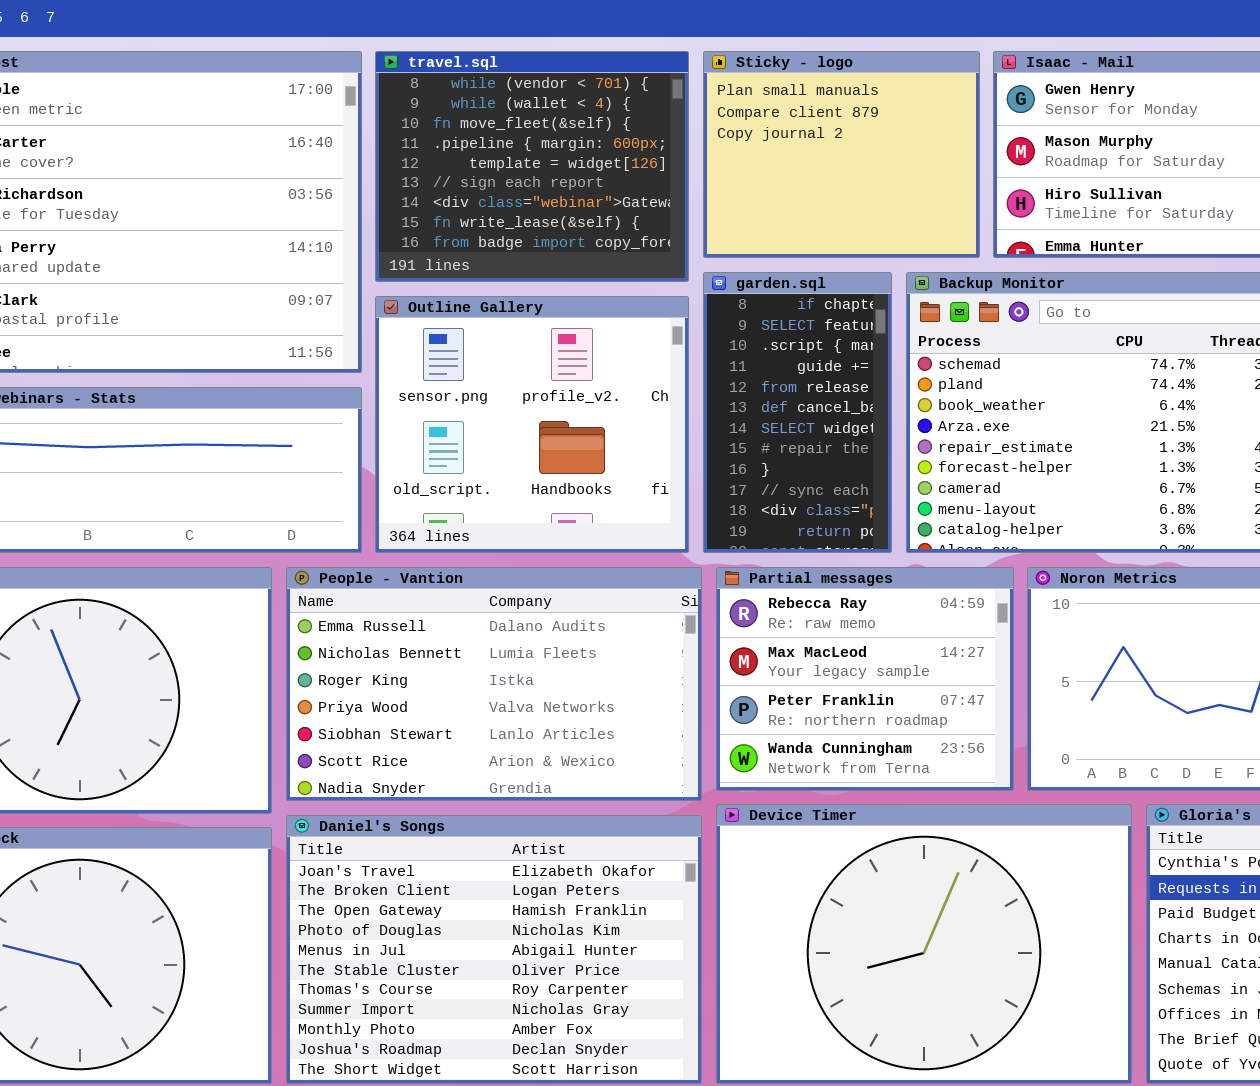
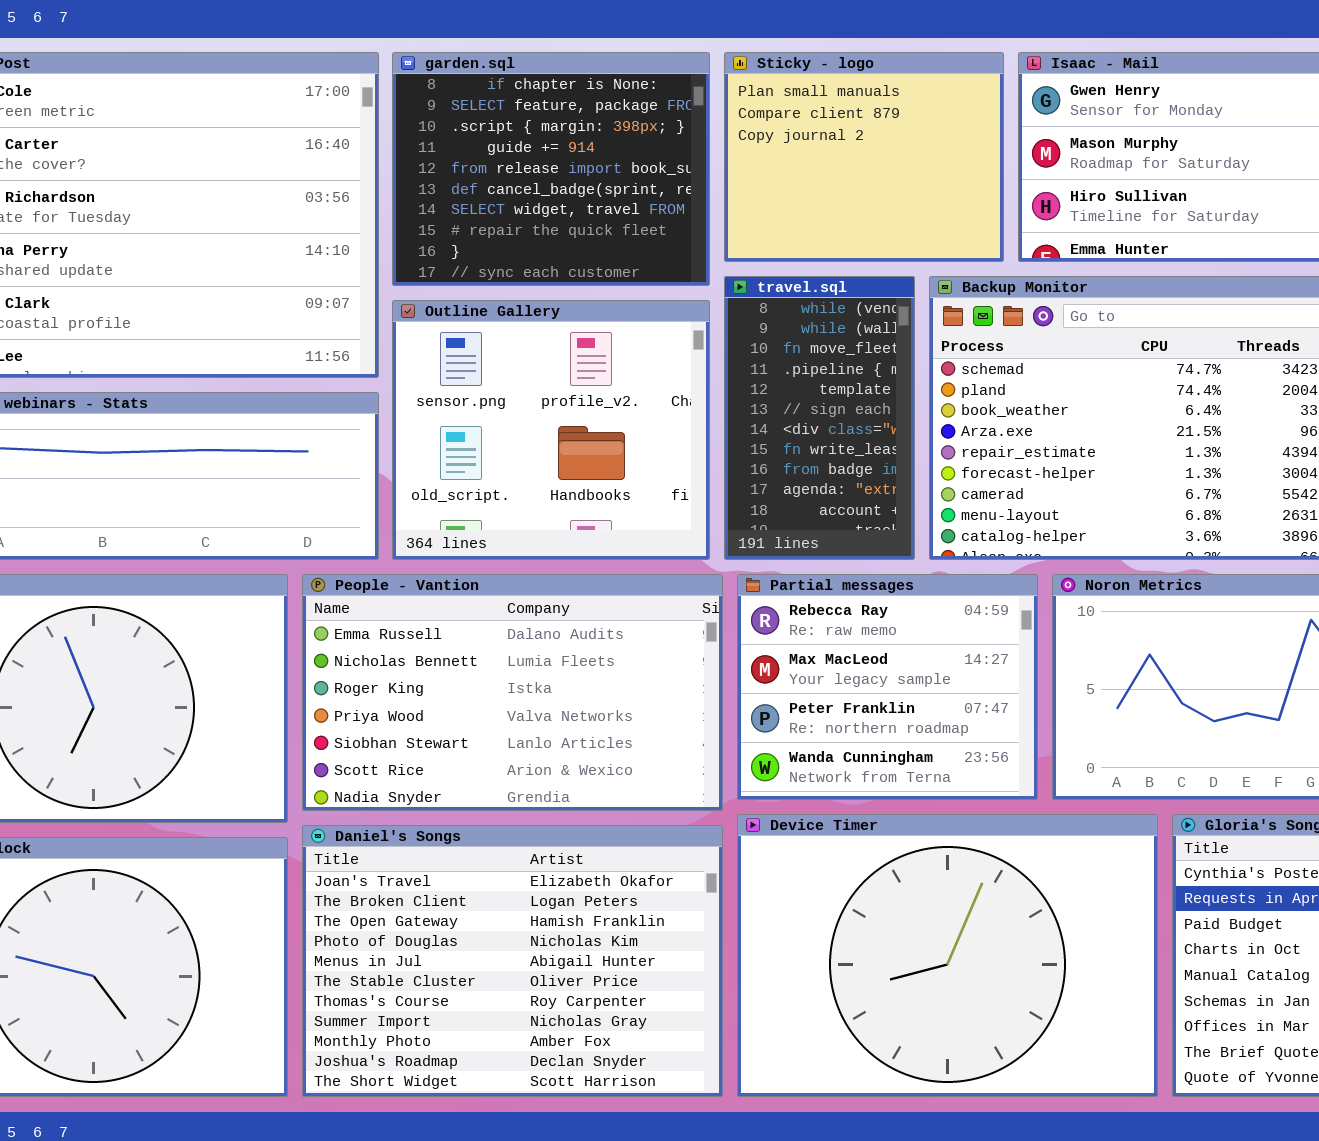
travel.sql: [375,51,689,282] -> [724,276,915,560], moved, resized
garden.sql: [703,272,892,553] -> [392,52,710,286], moved, resized

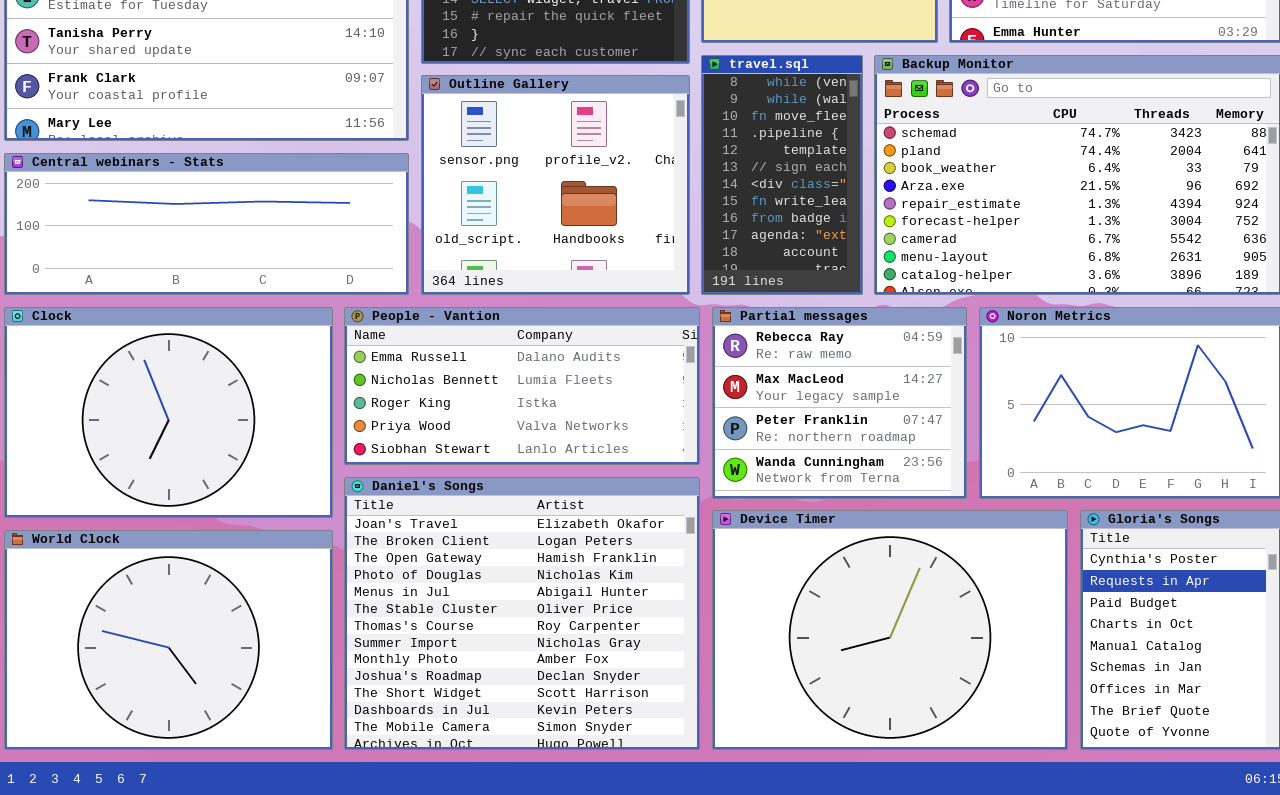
People - Vantion: [302,574,723,811] -> [344,307,700,465], resized
Daniel's Songs: [302,825,723,1097] -> [344,477,700,750], resized

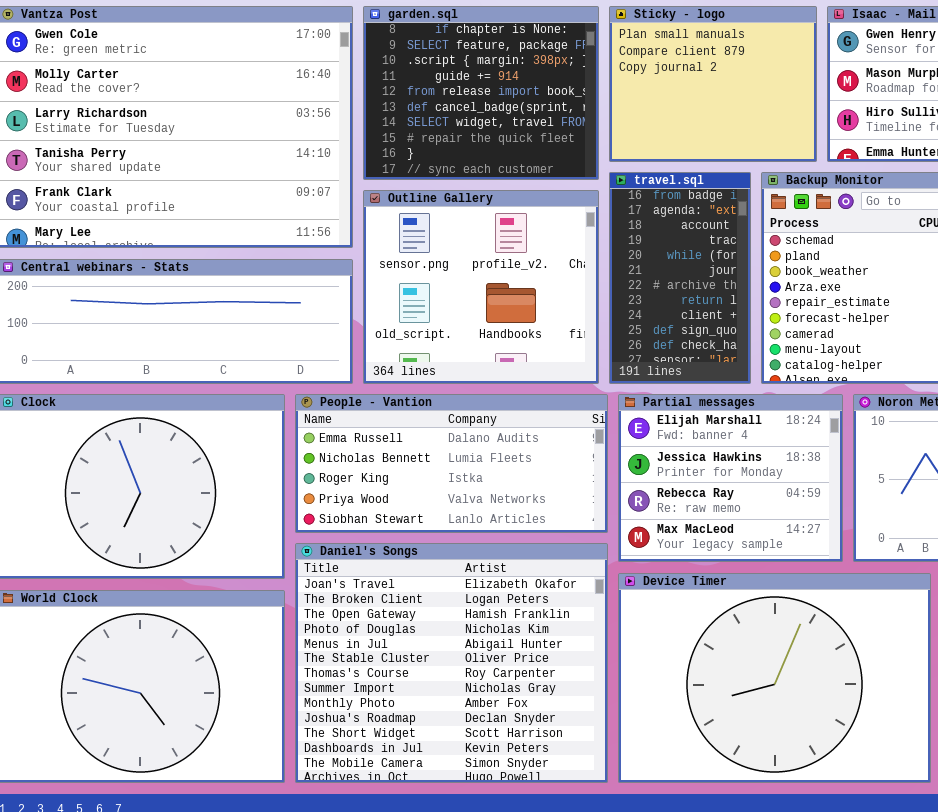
travel.sql: [701,55,863,295] -> [609,172,751,384], scrolled down 8 rows
Partial messages: [712,307,967,499] -> [618,394,843,562], scrolled up 2 rows

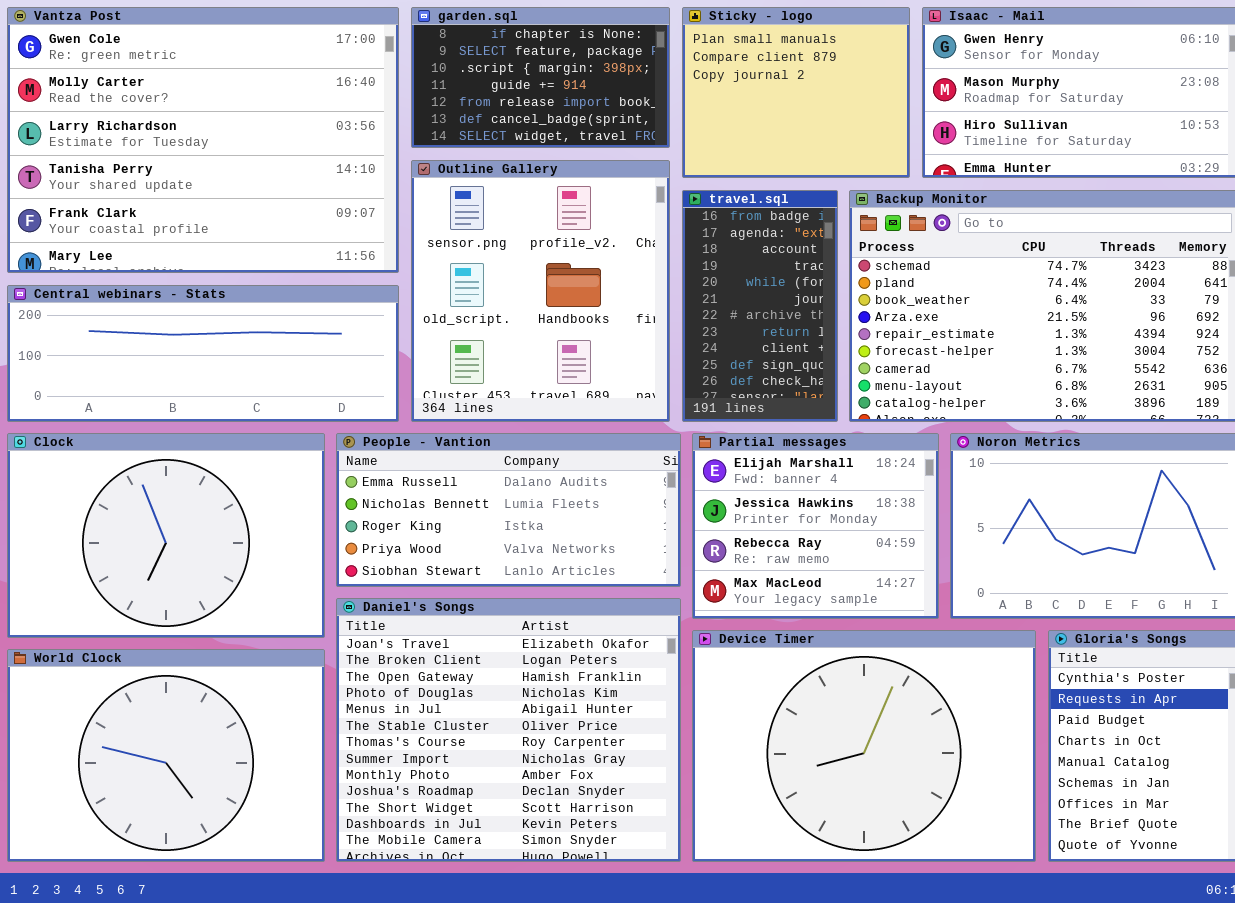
garden.sql: [363,6,599,180] -> [411,7,670,148], resized
Outline Gallery: [363,190,599,384] -> [411,160,670,422], resized

